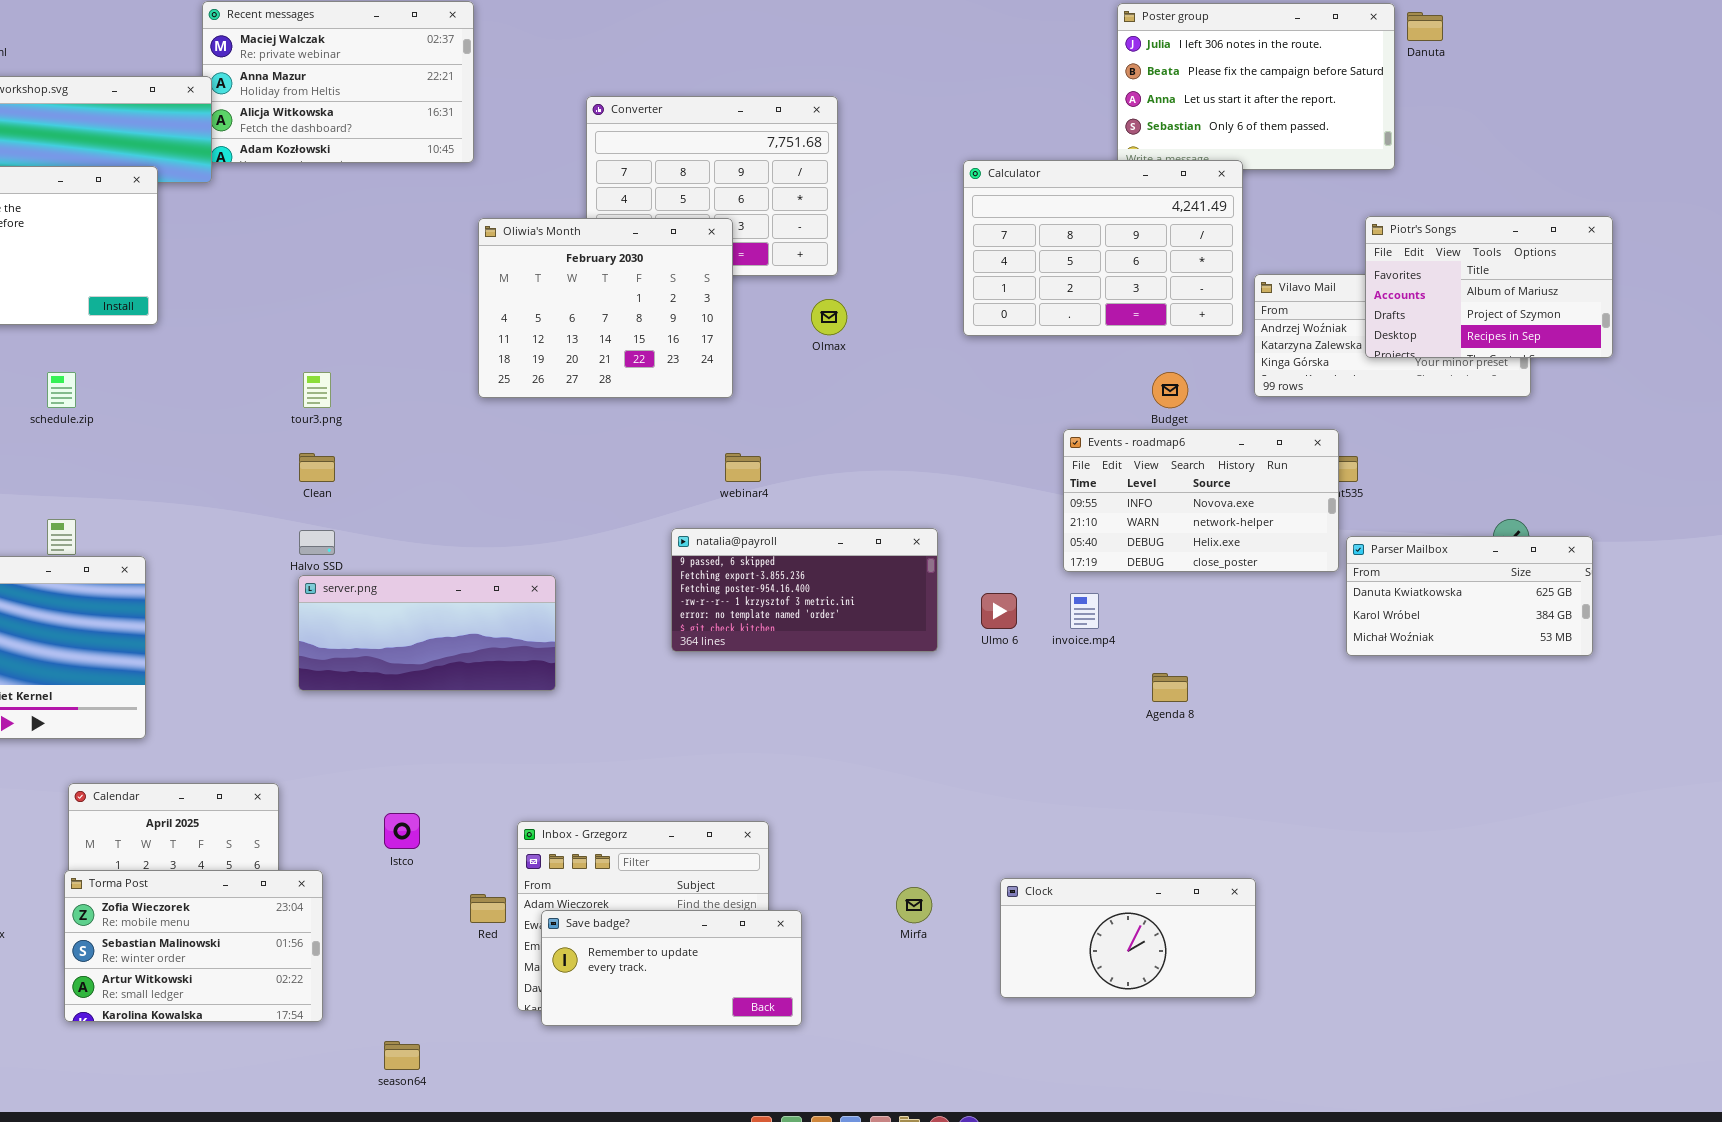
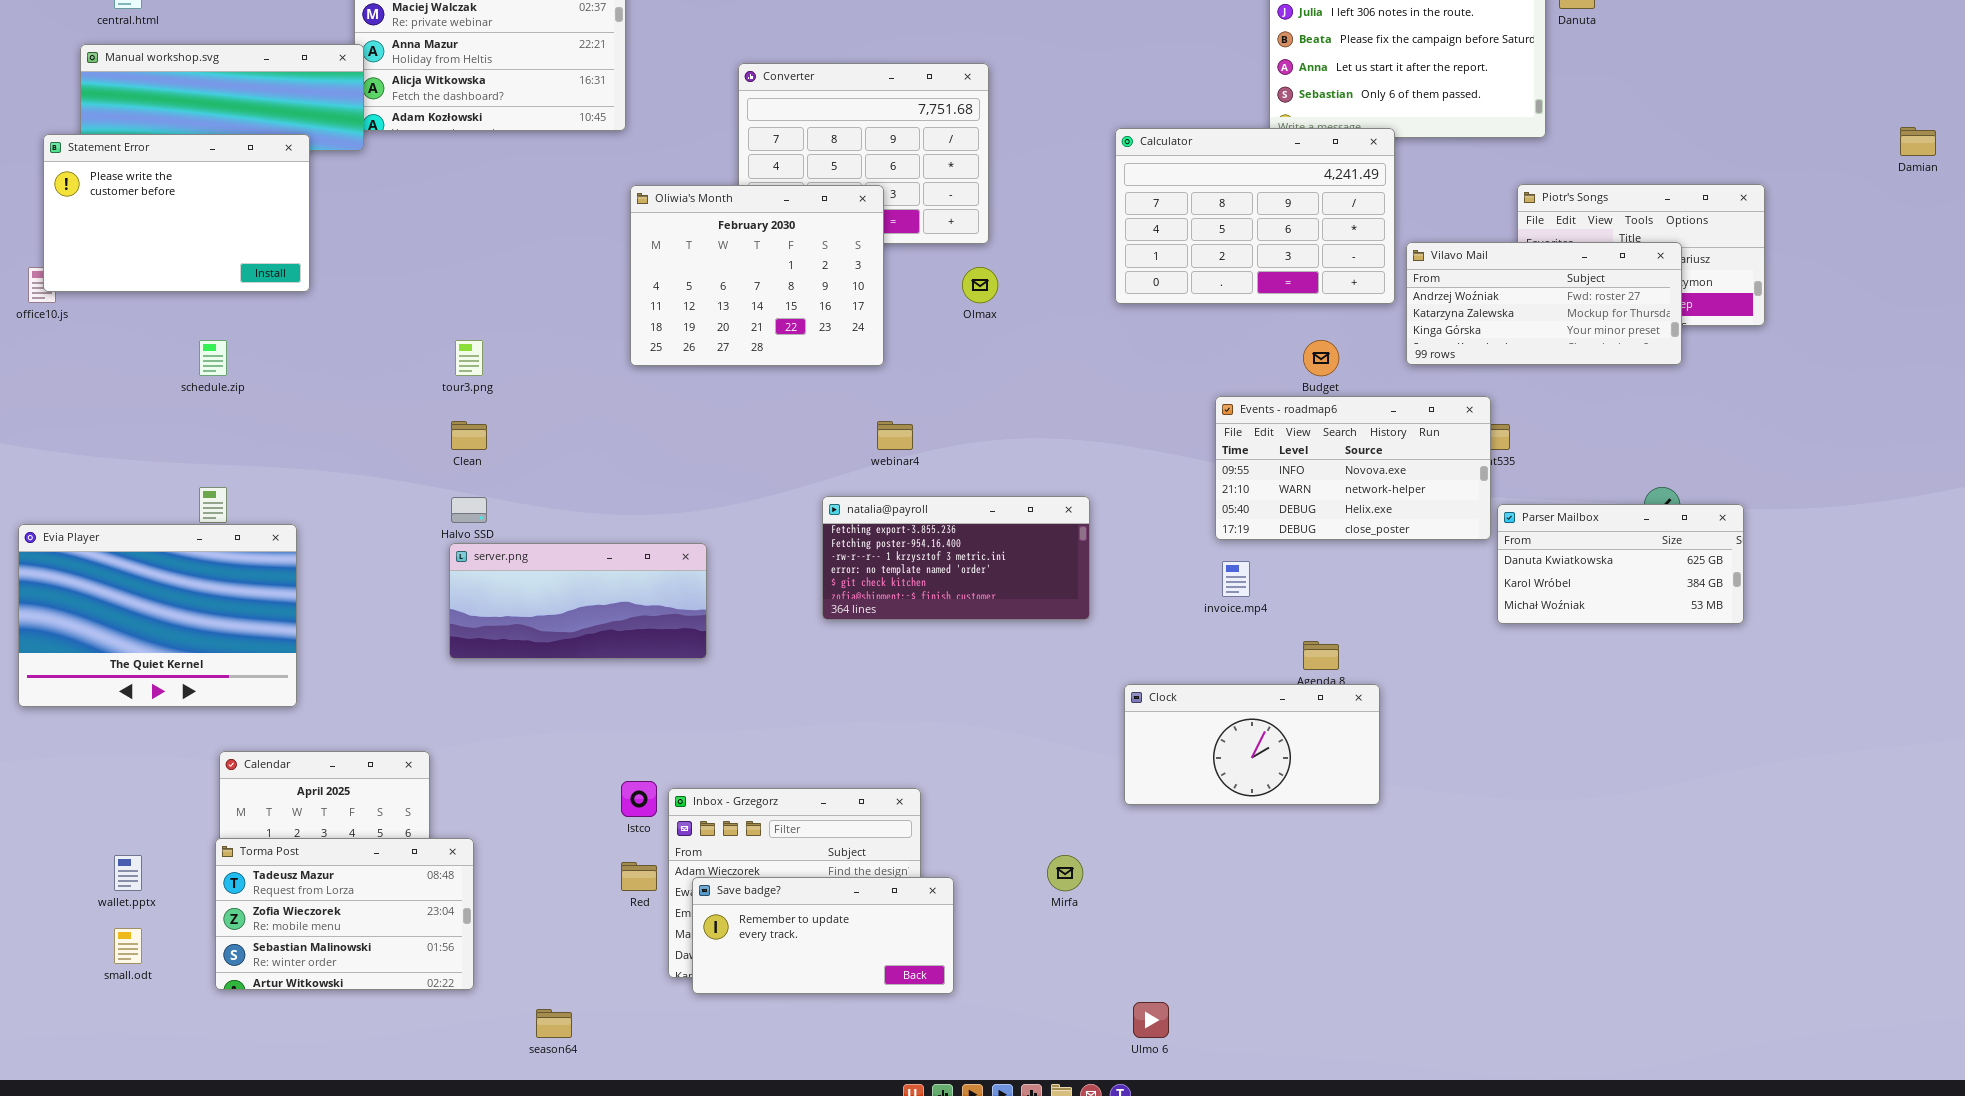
Vilavo Mail: [1254,274,1531,397] -> [1406,242,1682,365], raised
natalia@payroll: [671,528,938,652] -> [822,496,1090,620], scrolled down 1 row
Ulmo 6: [981,593,1017,629] -> [1133,1002,1169,1038], moved
Istco: [384,813,420,849] -> [621,781,657,817], moved
Torma Post: [64,870,323,1022] -> [215,838,474,990], scrolled up 1 row
Clock: [1000,878,1256,998] -> [1124,684,1380,805], moved

